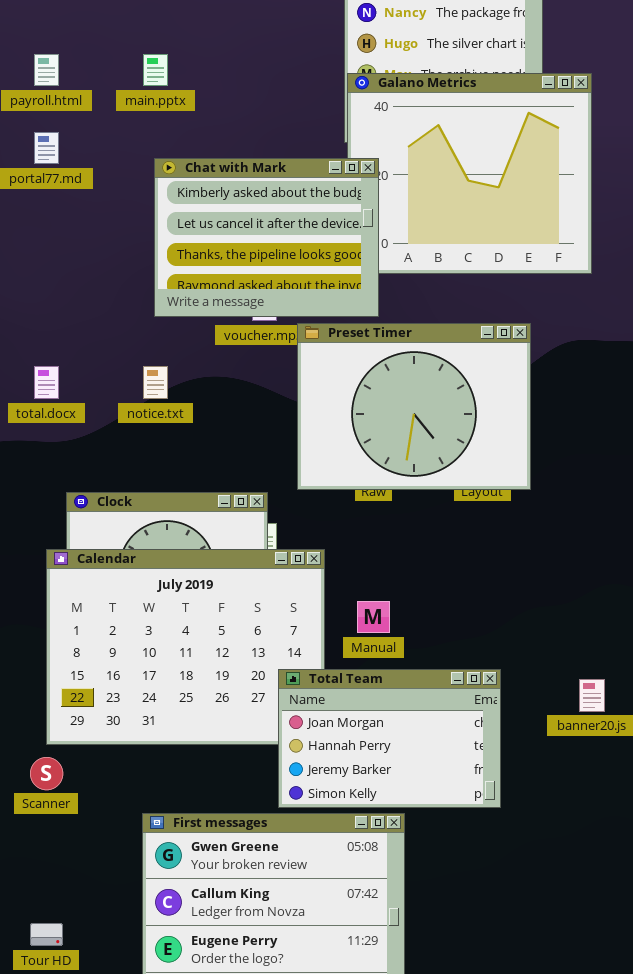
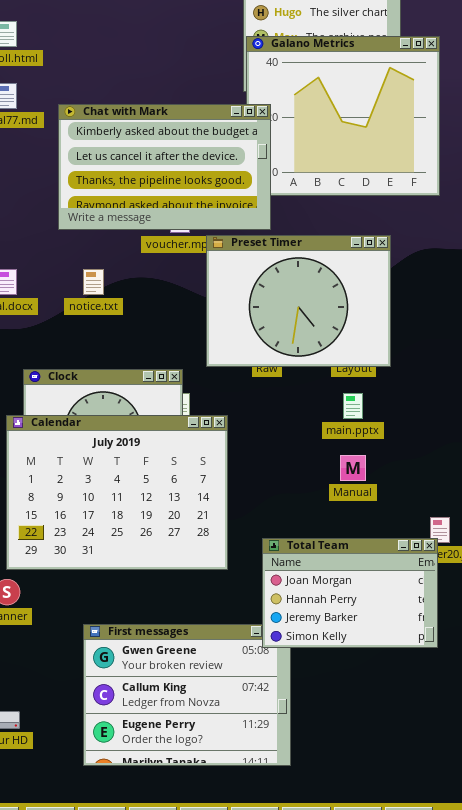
main.pptx: [143,54,168,86] -> [343,393,363,419], moved
Chat with Mark: [154,158,379,317] -> [58,104,271,230], resized
Manual: [357,601,390,633] -> [340,455,366,481], moved
Total Team: [278,669,501,808] -> [262,538,438,648], moved

